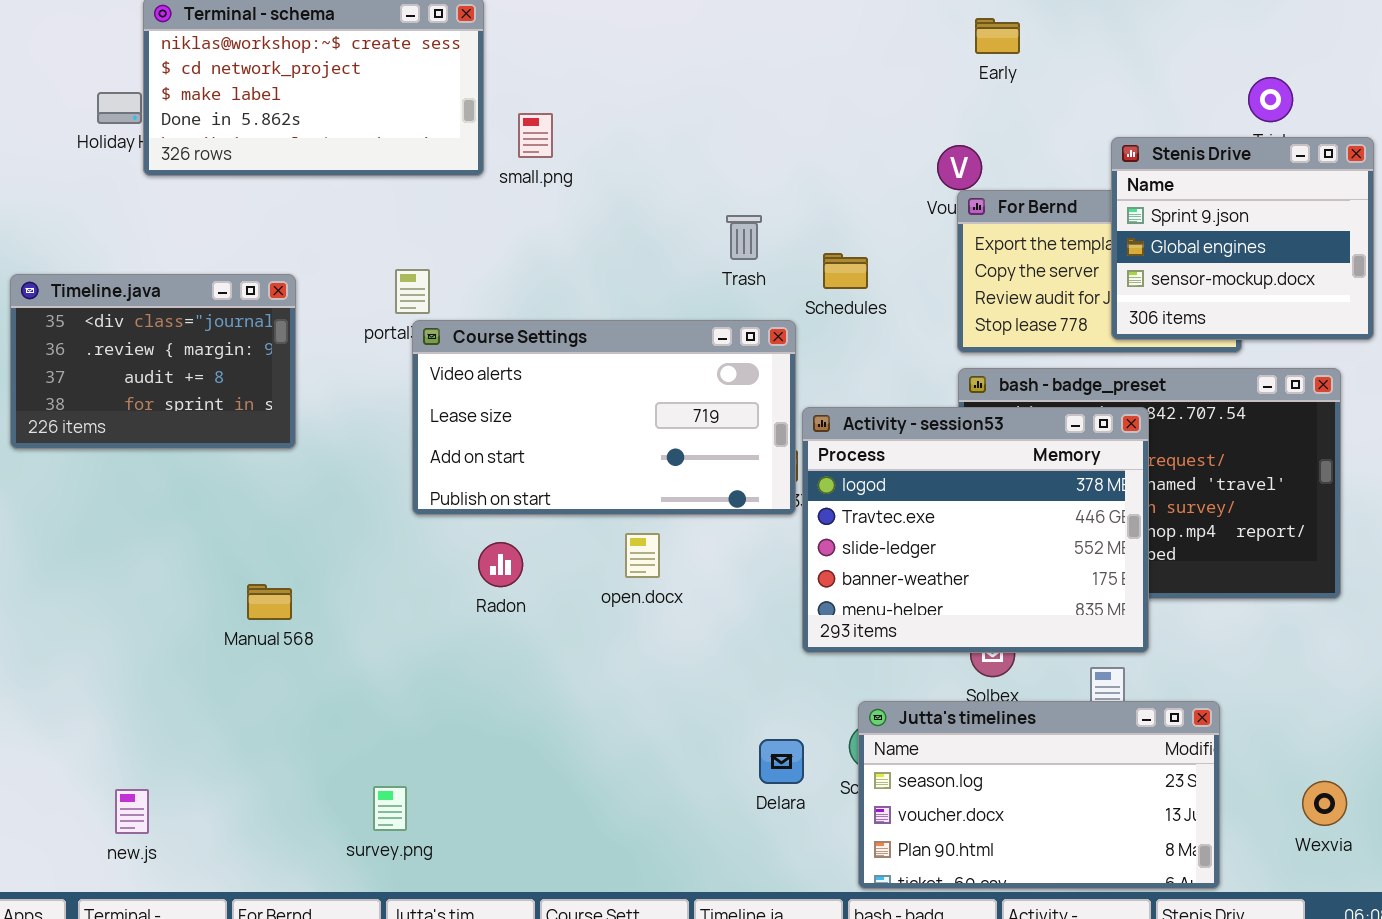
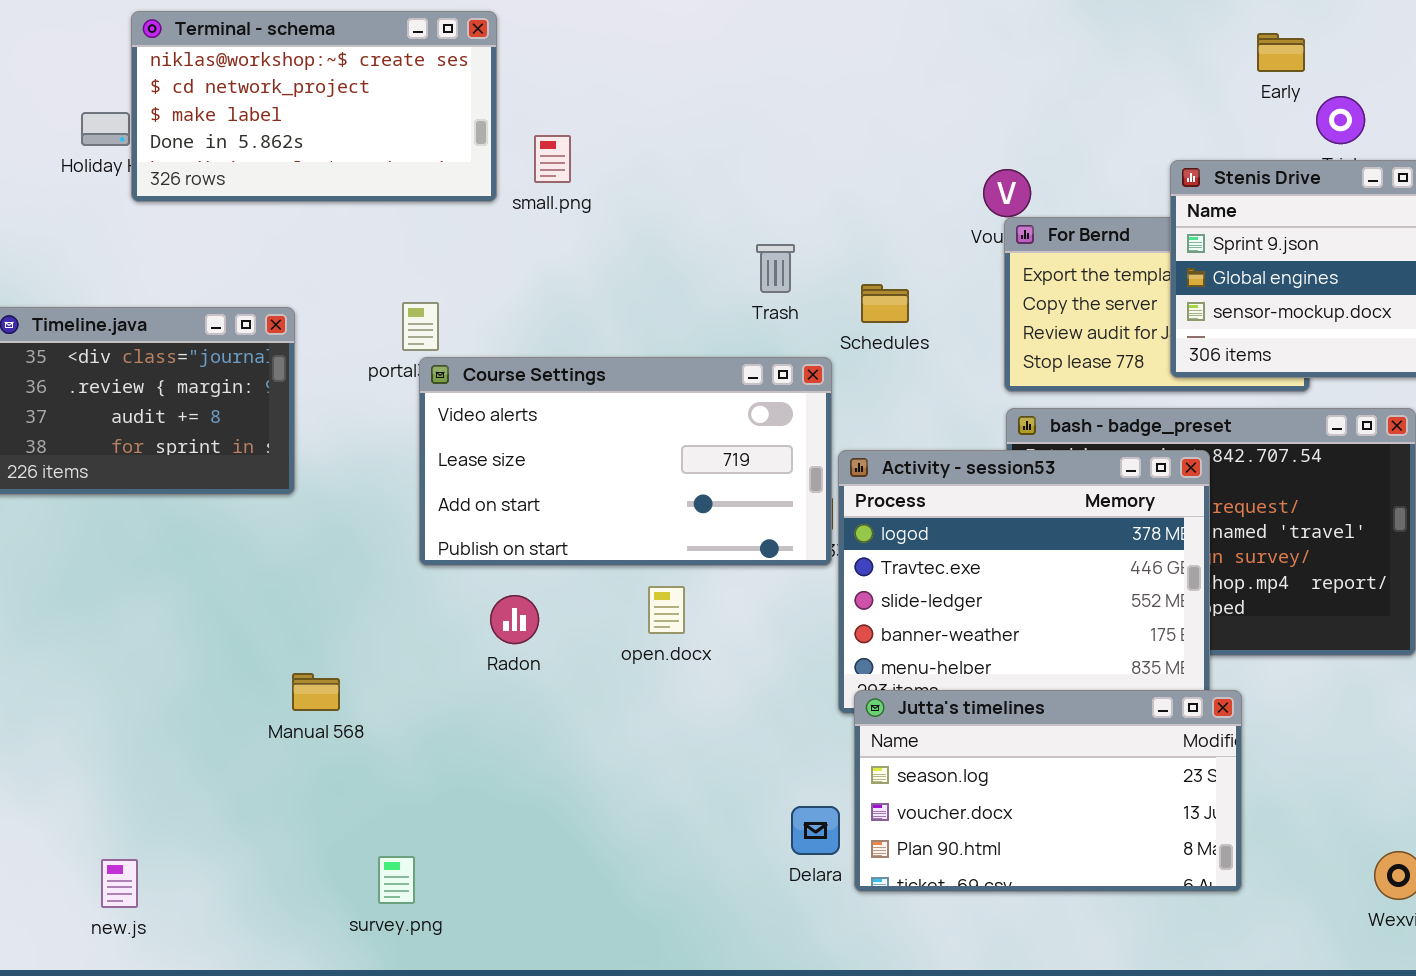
Early: [975,18,1020,54] -> [1257,33,1305,72], moved
Manual 568: [247,584,292,620] -> [292,673,340,711], moved
Jutta's timelines: [858,701,1220,889] -> [854,690,1242,892], moved

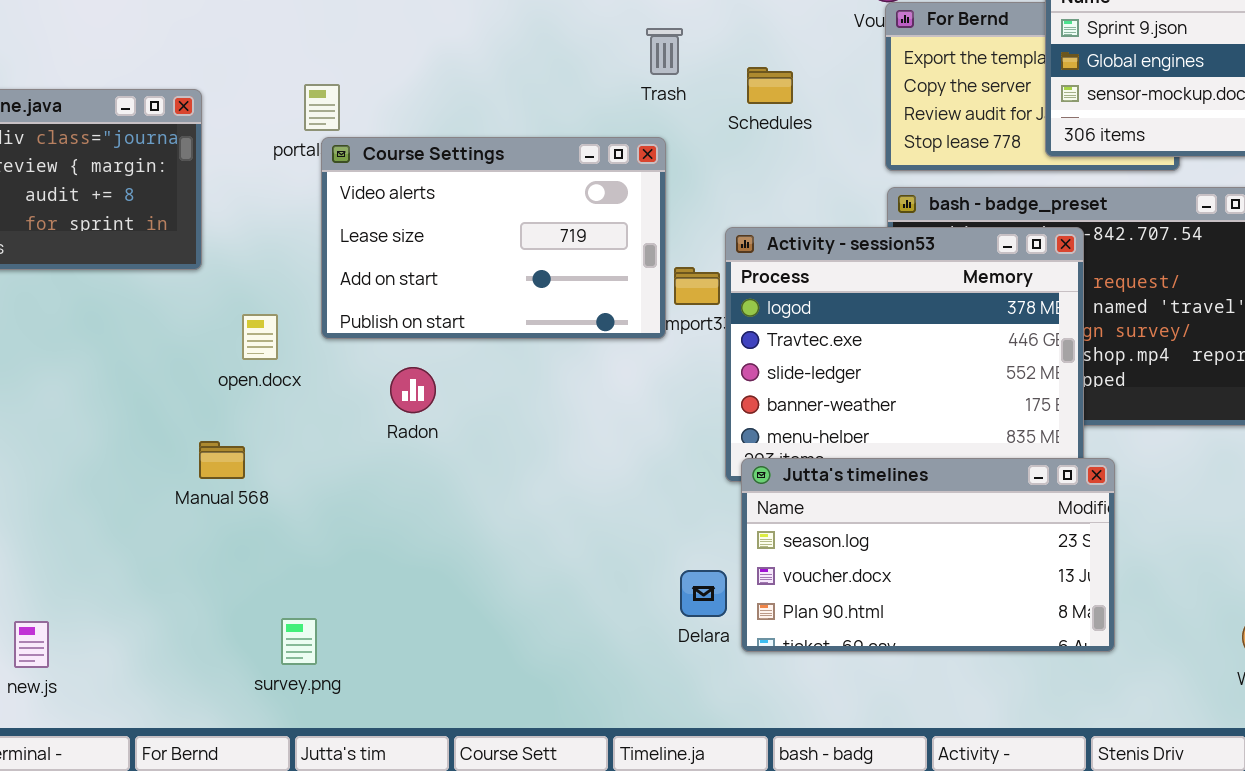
Course Settings: [419,357,832,566] -> [321,137,666,339], resized
open.docx: [648,586,685,634] -> [242,314,278,360], moved

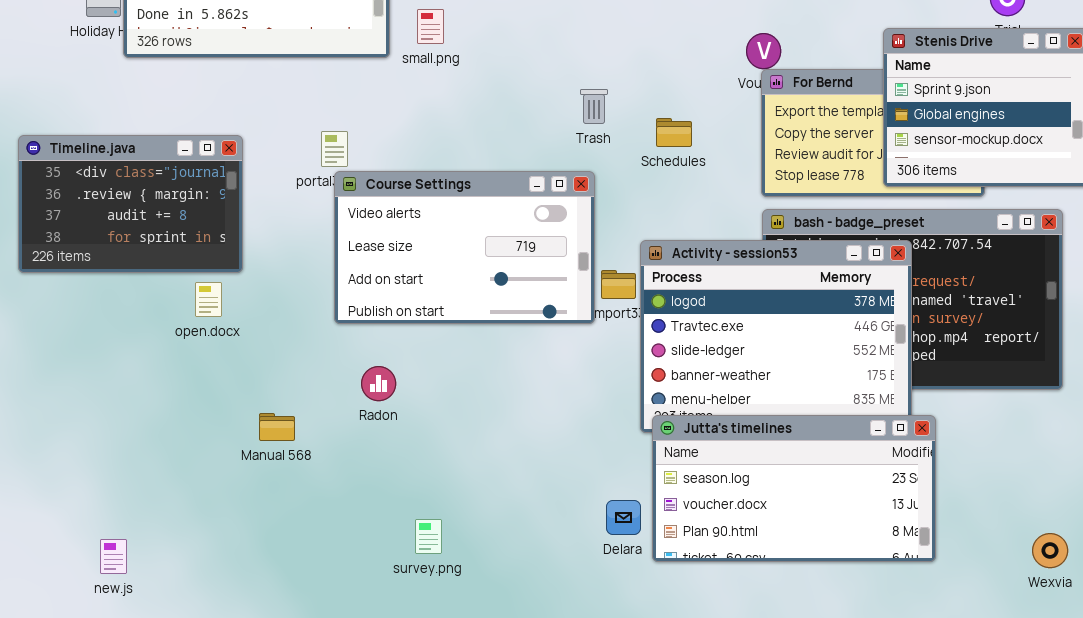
open.docx: [242,314,278,360] -> [195,282,222,317], moved
Radon: [390,367,436,413] -> [361,366,396,401], moved
Manual 568: [199,441,245,479] -> [259,413,295,441], moved
survey.png: [281,618,317,665] -> [415,519,442,554], moved

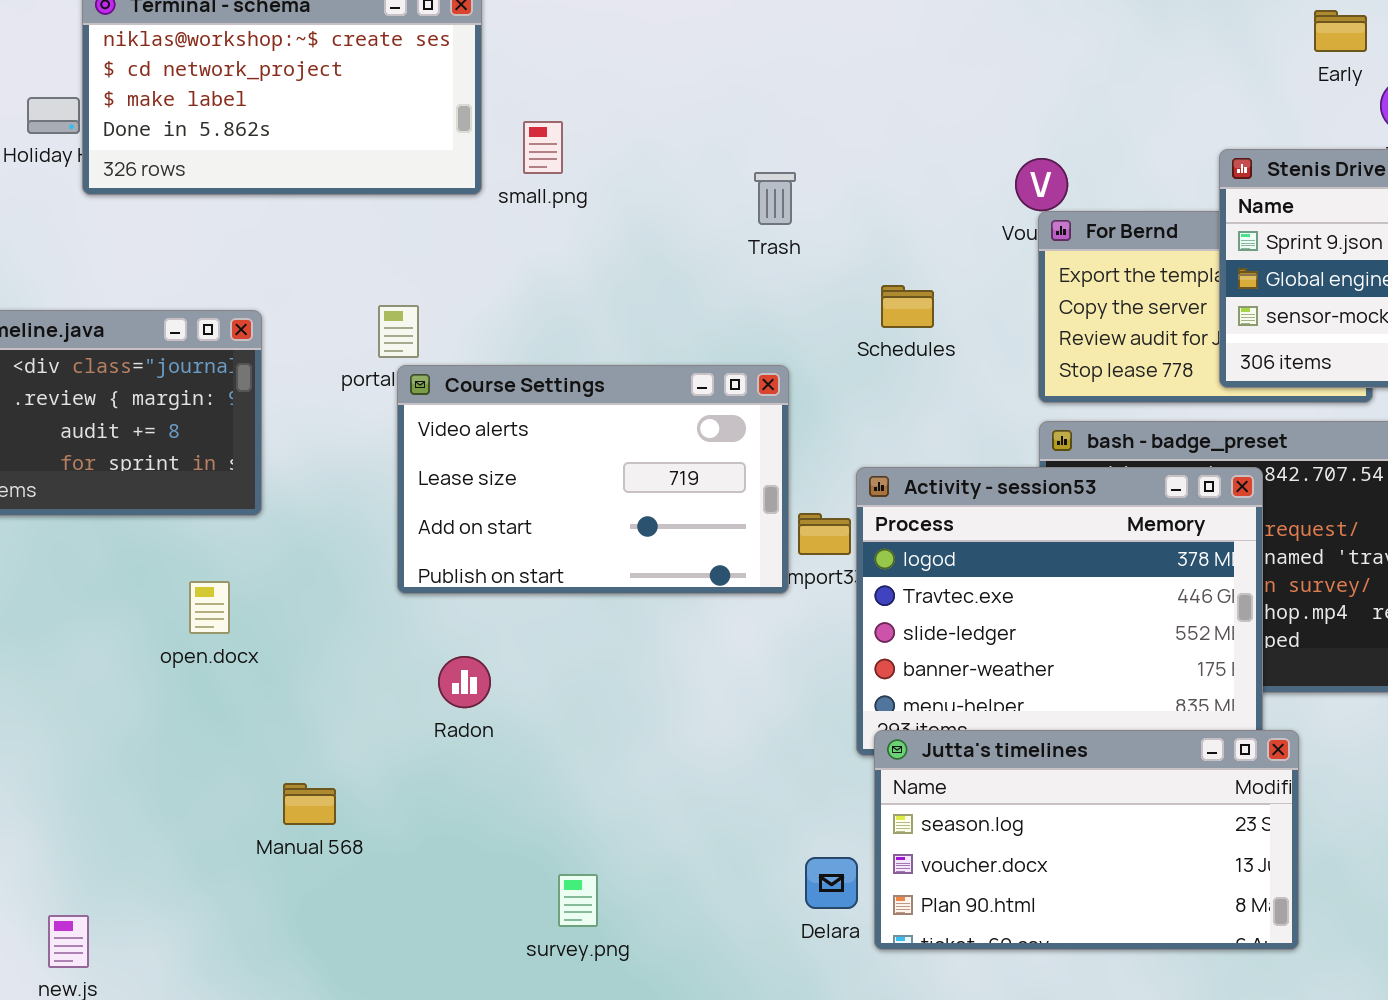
Trash: [580,89,608,124] -> [754,172,796,225], moved
open.docx: [195,282,222,317] -> [189,581,230,634], moved
Manual 568: [259,413,295,441] -> [283,783,336,825], moved
survey.png: [415,519,442,554] -> [558,874,598,927], moved

